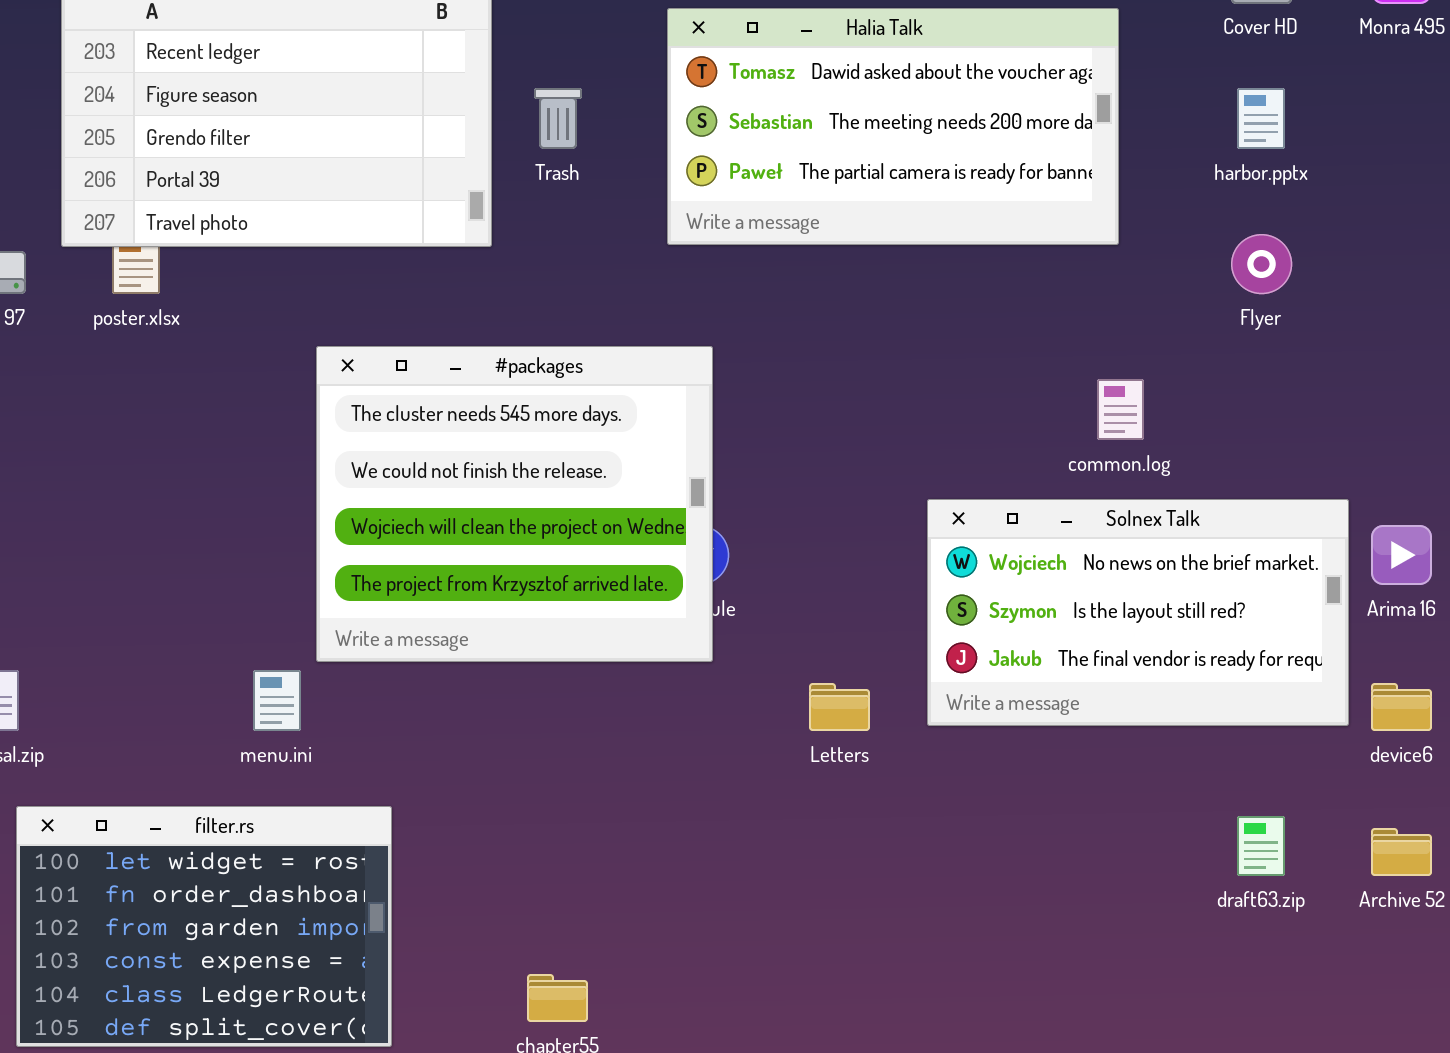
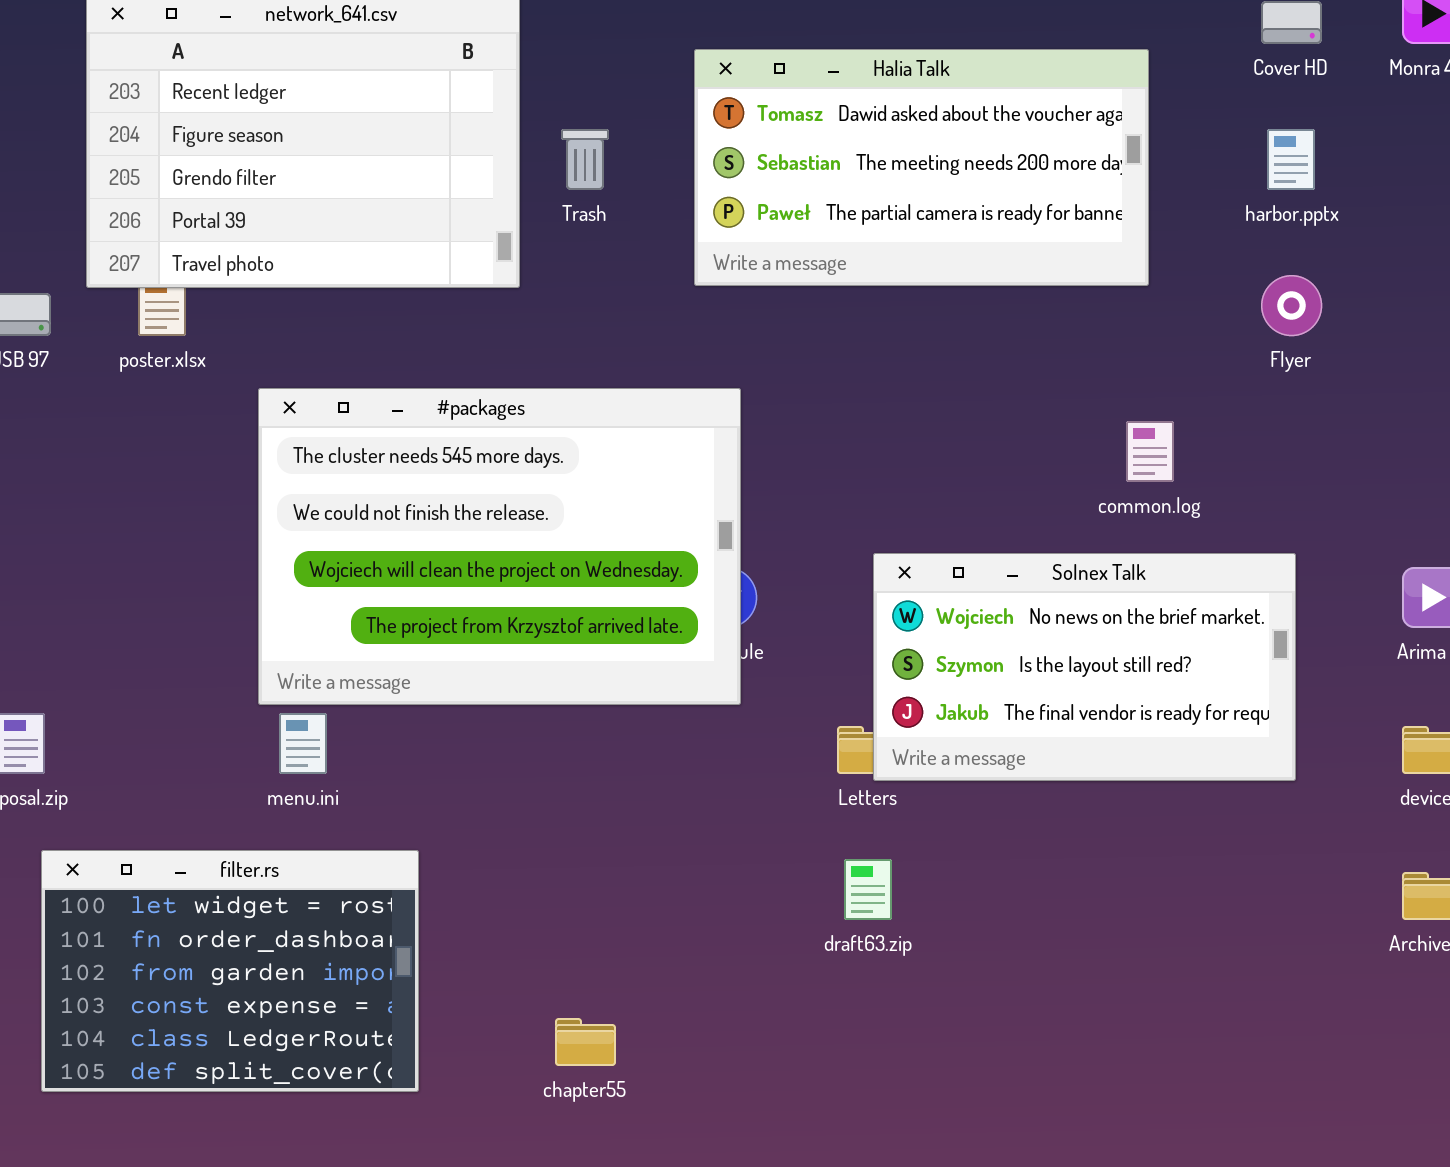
#packages: [316,346,713,662] -> [258,388,741,705], resized
Solnex Talk: [927,499,1349,726] -> [873,553,1296,781], moved
draft63.zip: [1237,816,1285,876] -> [844,859,892,920], moved

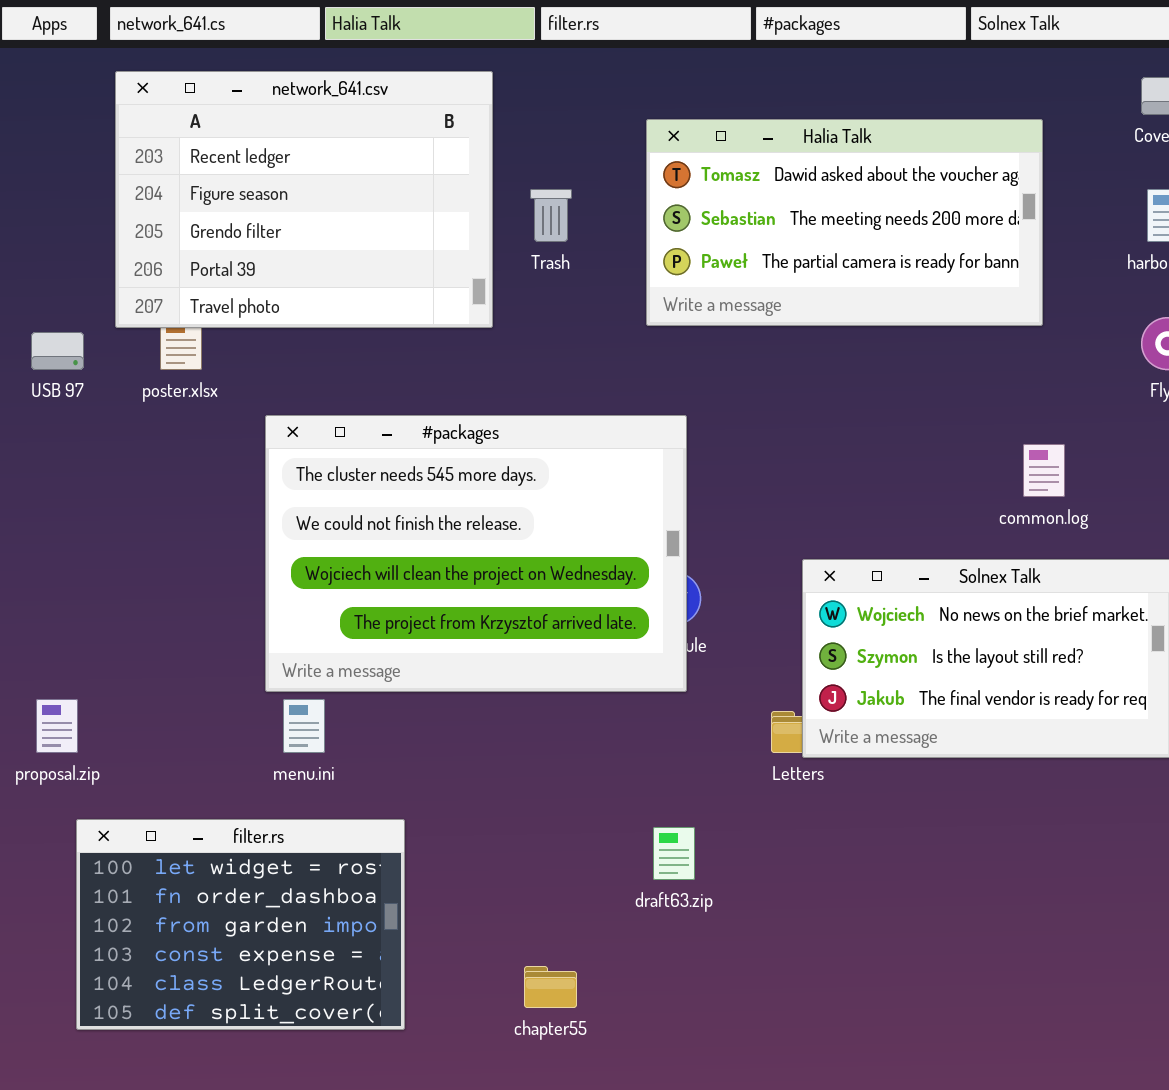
draft63.zip: [844,859,892,920] -> [653,827,695,880], moved

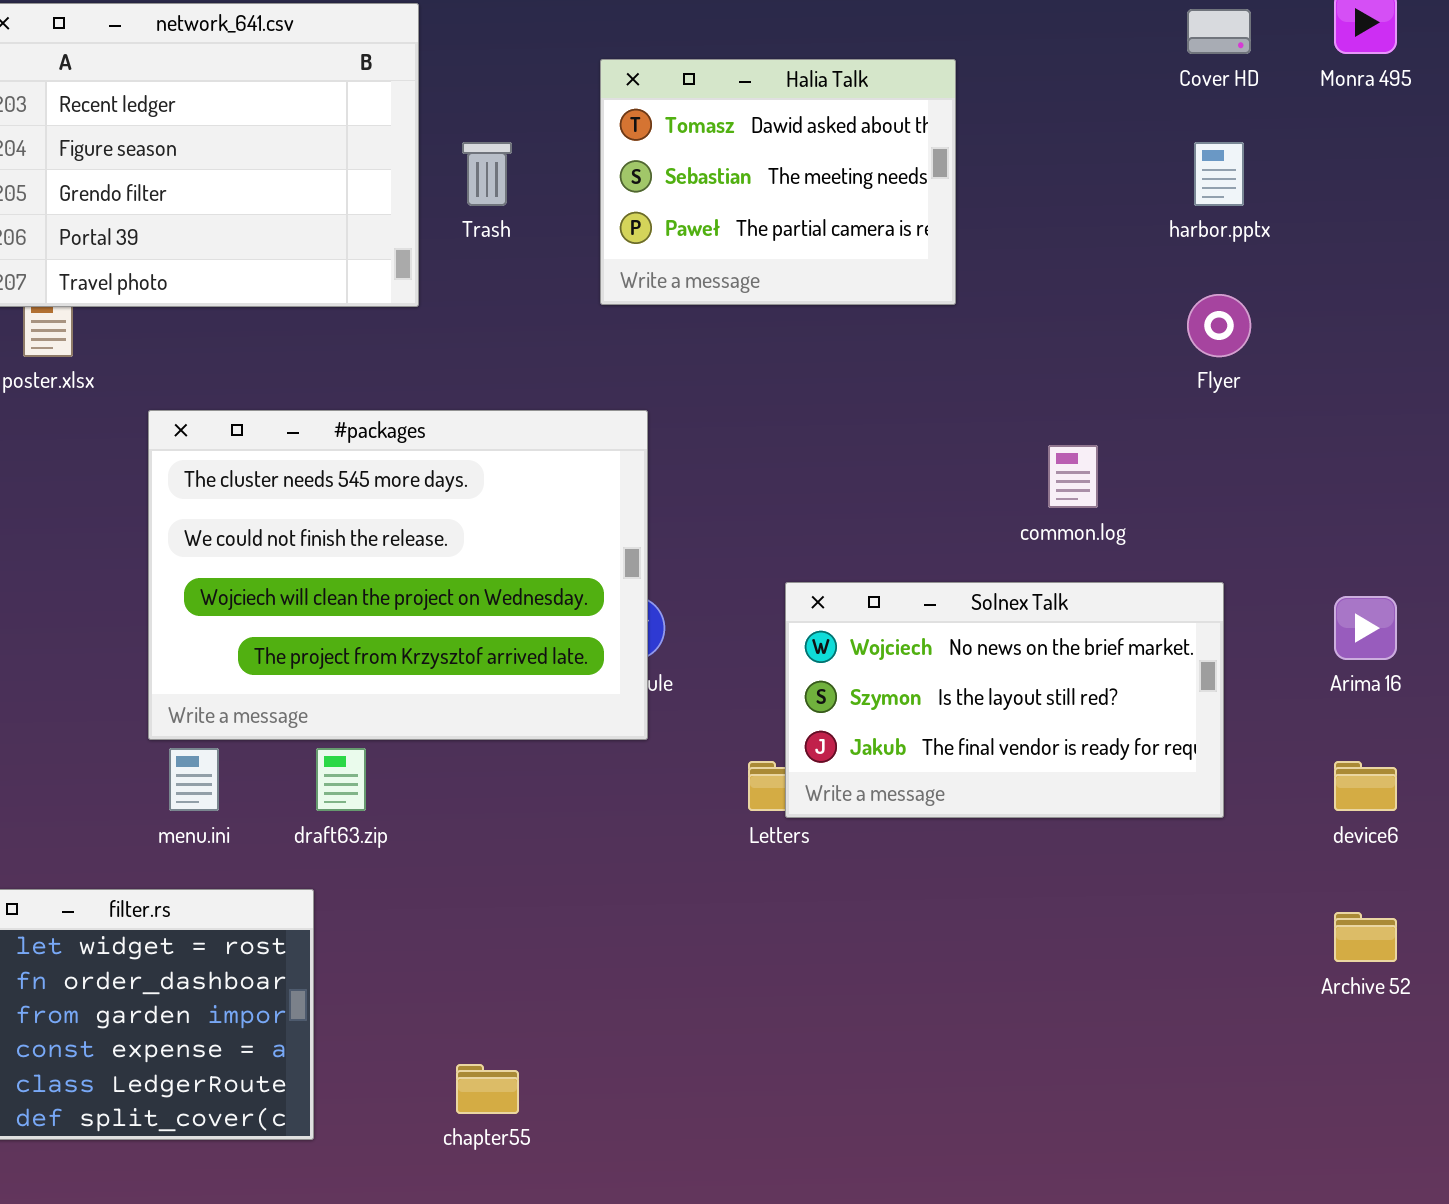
Halia Talk: [646,119,1043,326] -> [600,59,956,305], resized
draft63.zip: [653,827,695,880] -> [316,748,366,811], moved

